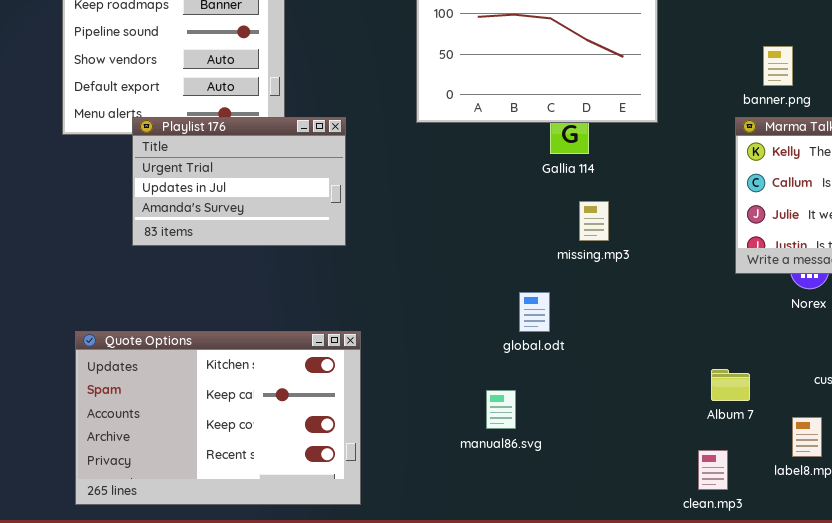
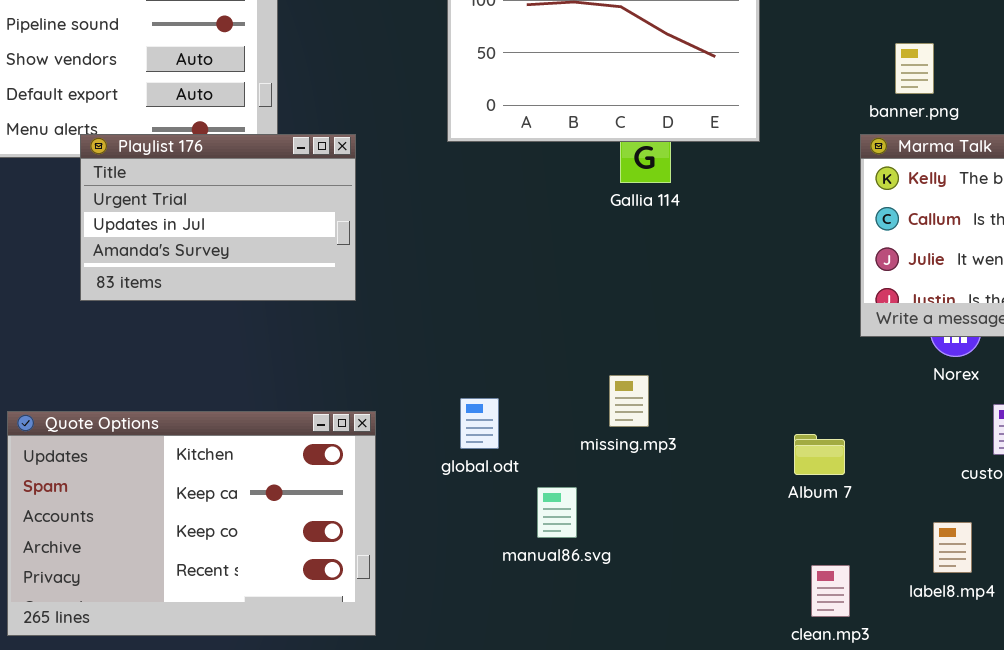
missing.mp3: [579,201,609,241] -> [609,375,649,427], moved
global.odt: [519,292,550,332] -> [460,398,499,449], moved
Album 7: [711,369,750,401] -> [794,434,845,475], moved

